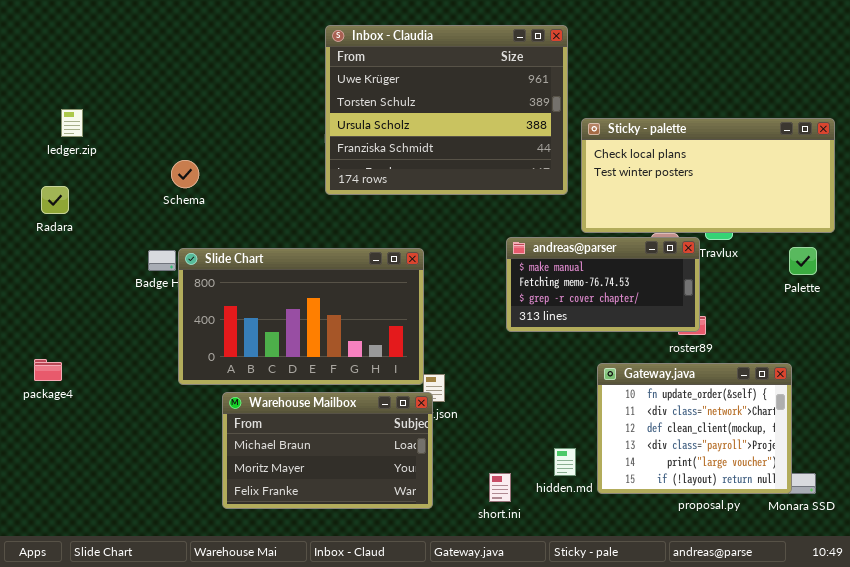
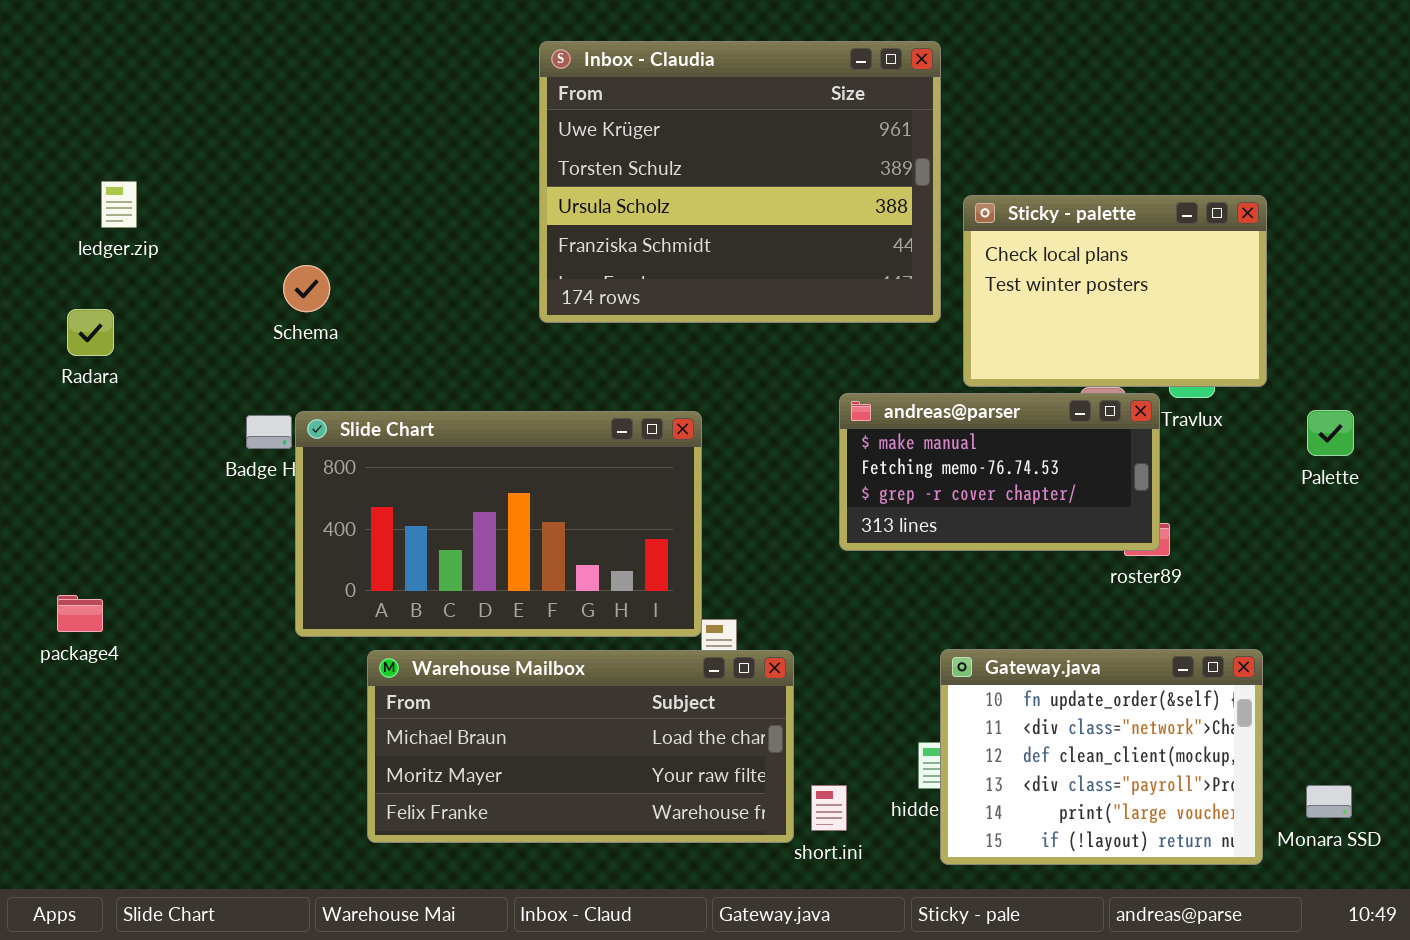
Sticky - palette: [581,118,835,233] -> [963,195,1267,387], resized
Gateway.java: [597,363,792,494] -> [940,649,1263,865], moved
Warehouse Mailbox: [222,392,433,509] -> [367,650,794,843], resized

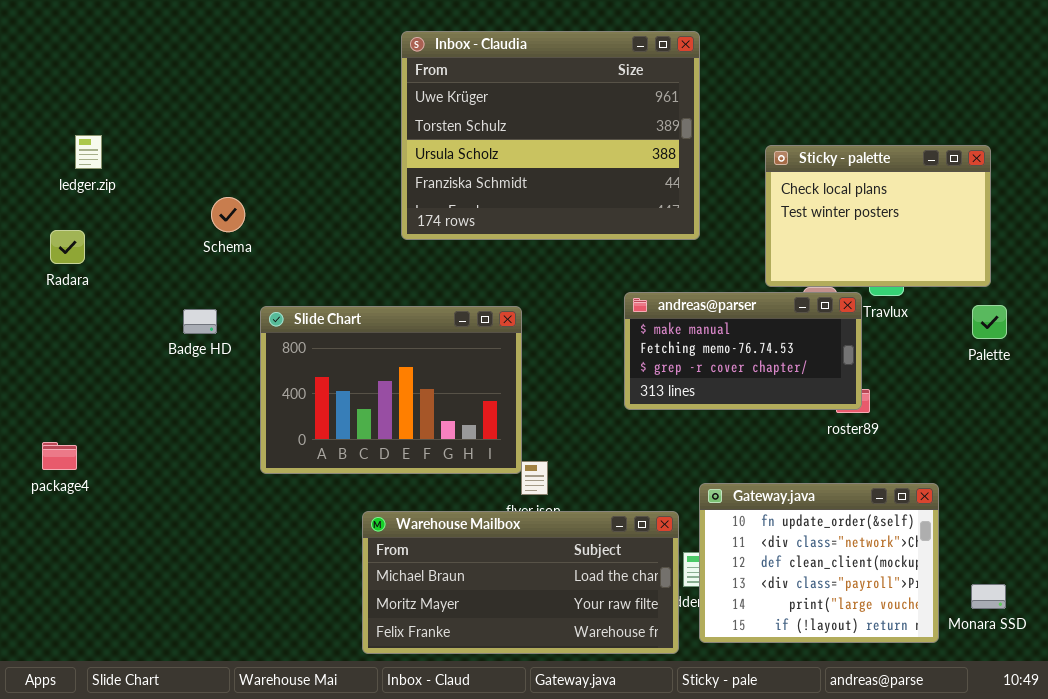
Sticky - palette: [963,195,1267,387] -> [765,145,991,287], moved
Slide Chart: [295,411,702,637] -> [260,306,522,474], resized
Warehouse Mailbox: [367,650,794,843] -> [362,511,679,654], moved

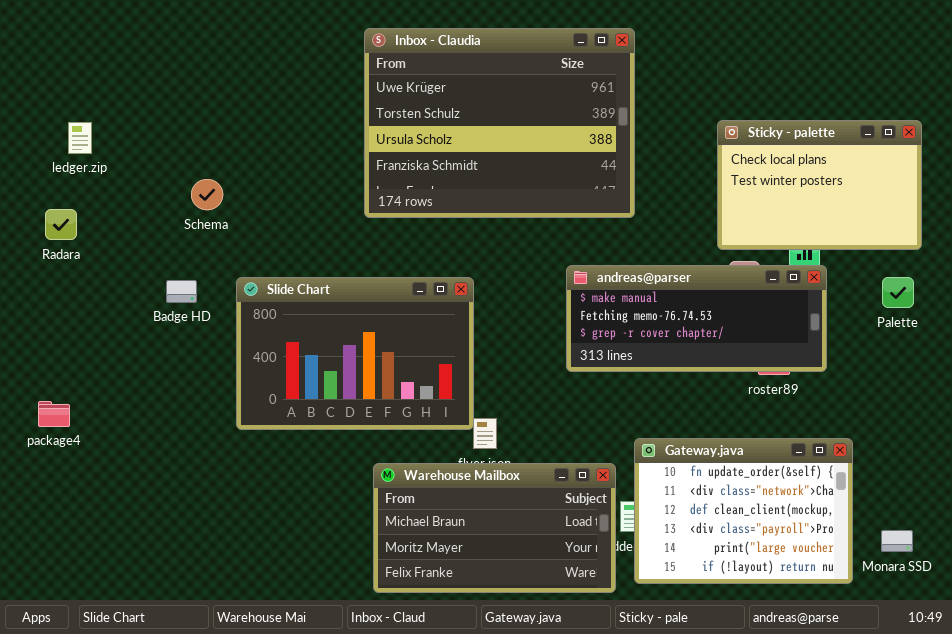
Sticky - palette: [765,145,991,287] -> [717,120,922,250], moved
andreas@parser: [624,292,862,410] -> [566,265,827,372], resized
Warehouse Mailbox: [362,511,679,654] -> [373,463,616,593], resized

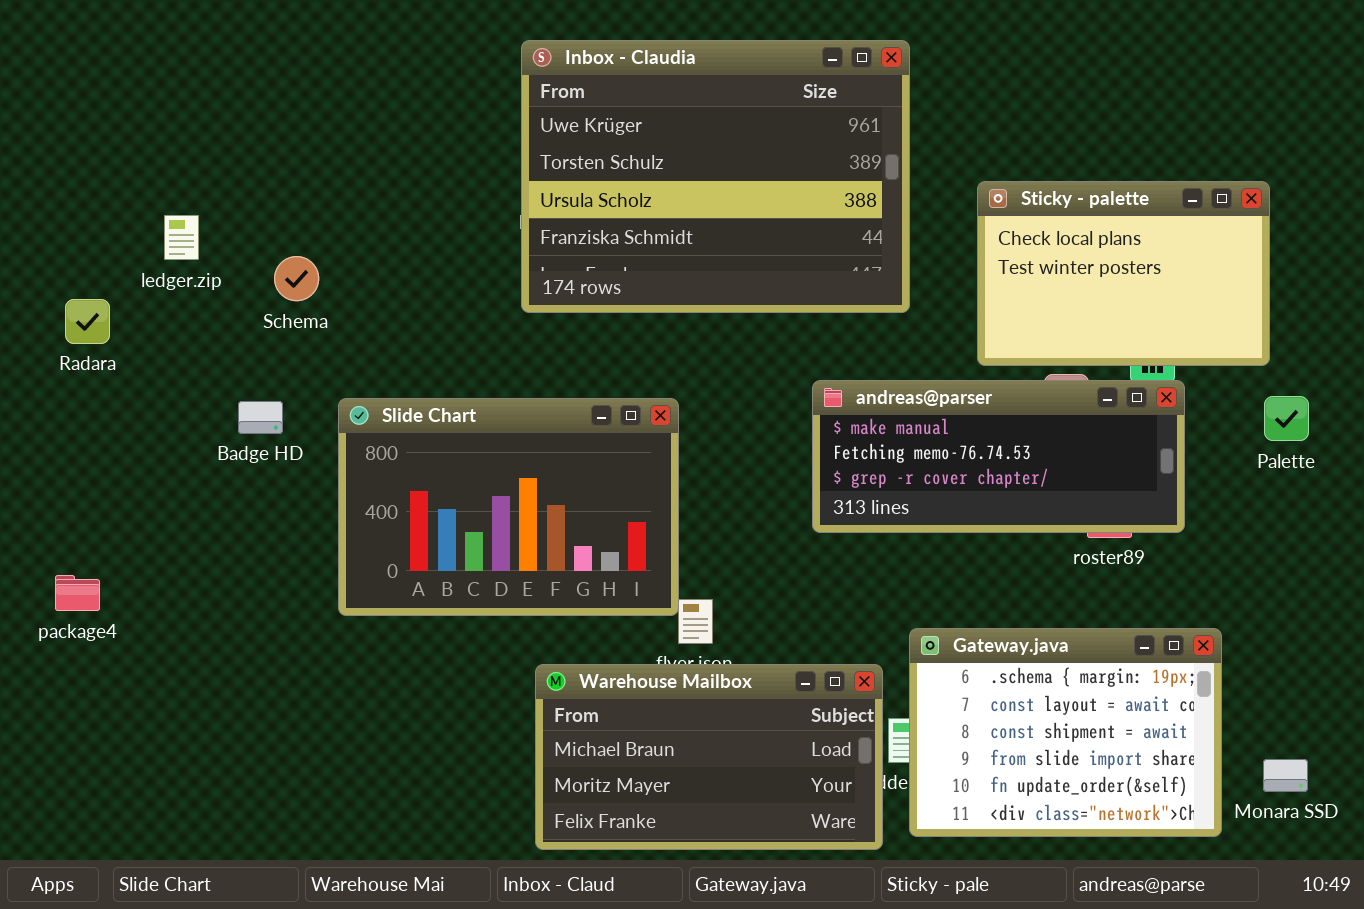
Sticky - palette: [717,120,922,250] -> [977,181,1270,366], moved
ledger.zip: [68,122,92,154] -> [164,215,199,260], moved
Gateway.java: [634,438,853,584] -> [909,628,1222,837], scrolled up 4 rows

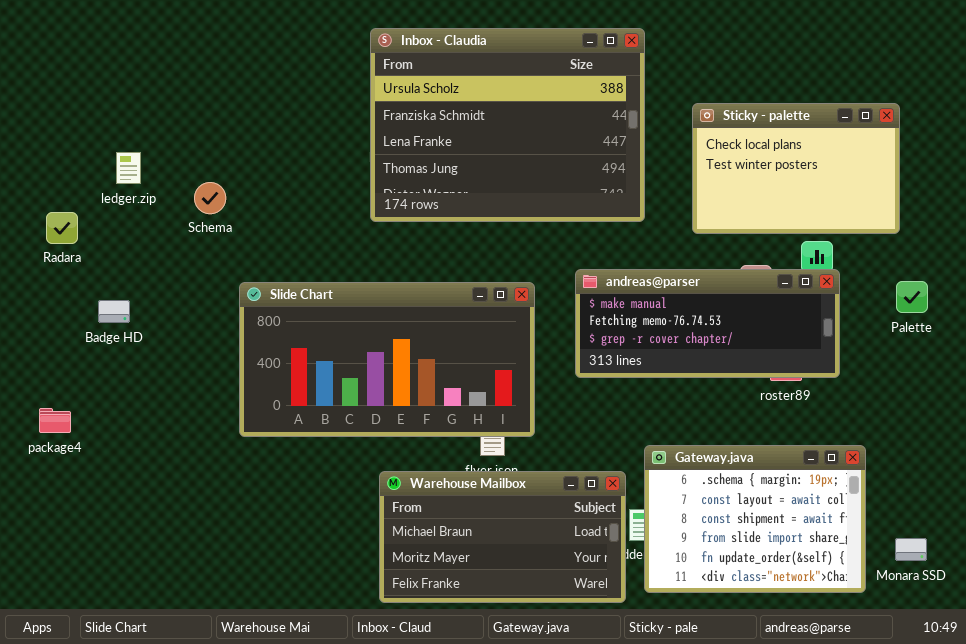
Inbox - Claudia: [521,40,910,313] -> [370,28,645,222], scrolled down 2 rows
Sticky - palette: [977,181,1270,366] -> [692,103,900,234], moved
Slide Chart: [338,398,679,616] -> [239,282,535,437], resized
Badge HD: [238,401,283,434] -> [98,300,130,323], moved

